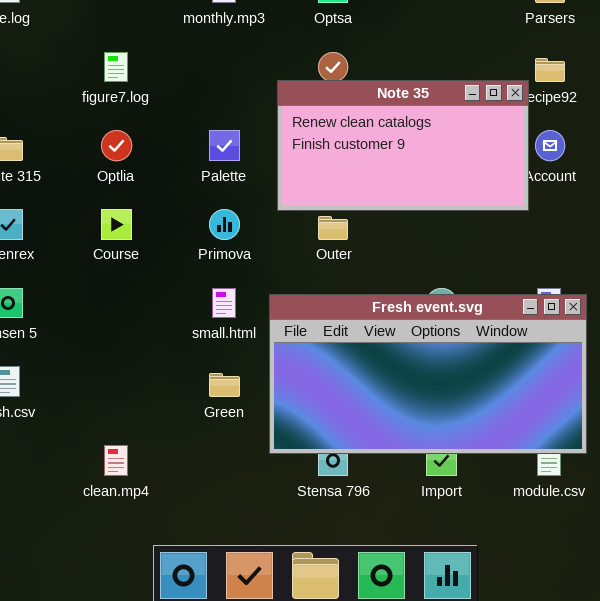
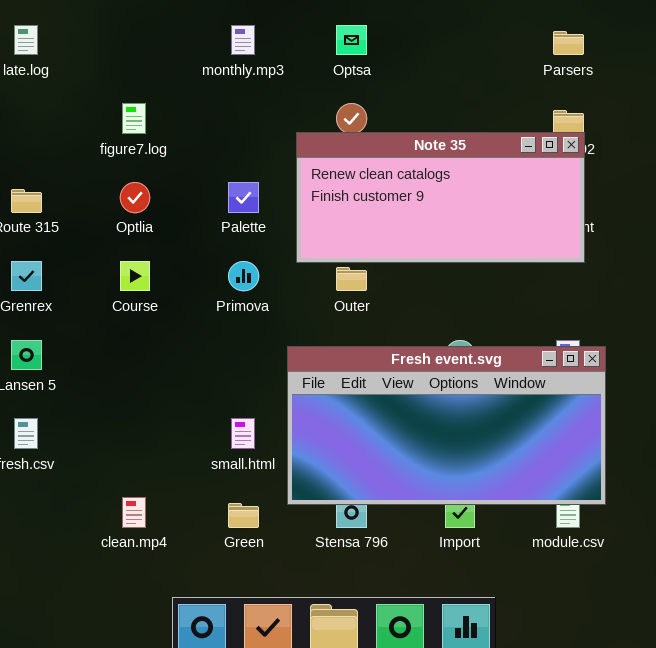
Note 35: [277,80,529,211] -> [296,132,585,263], resized
small.html: [212,288,236,318] -> [231,418,255,449], moved
Green: [209,373,240,397] -> [228,503,259,528], moved

